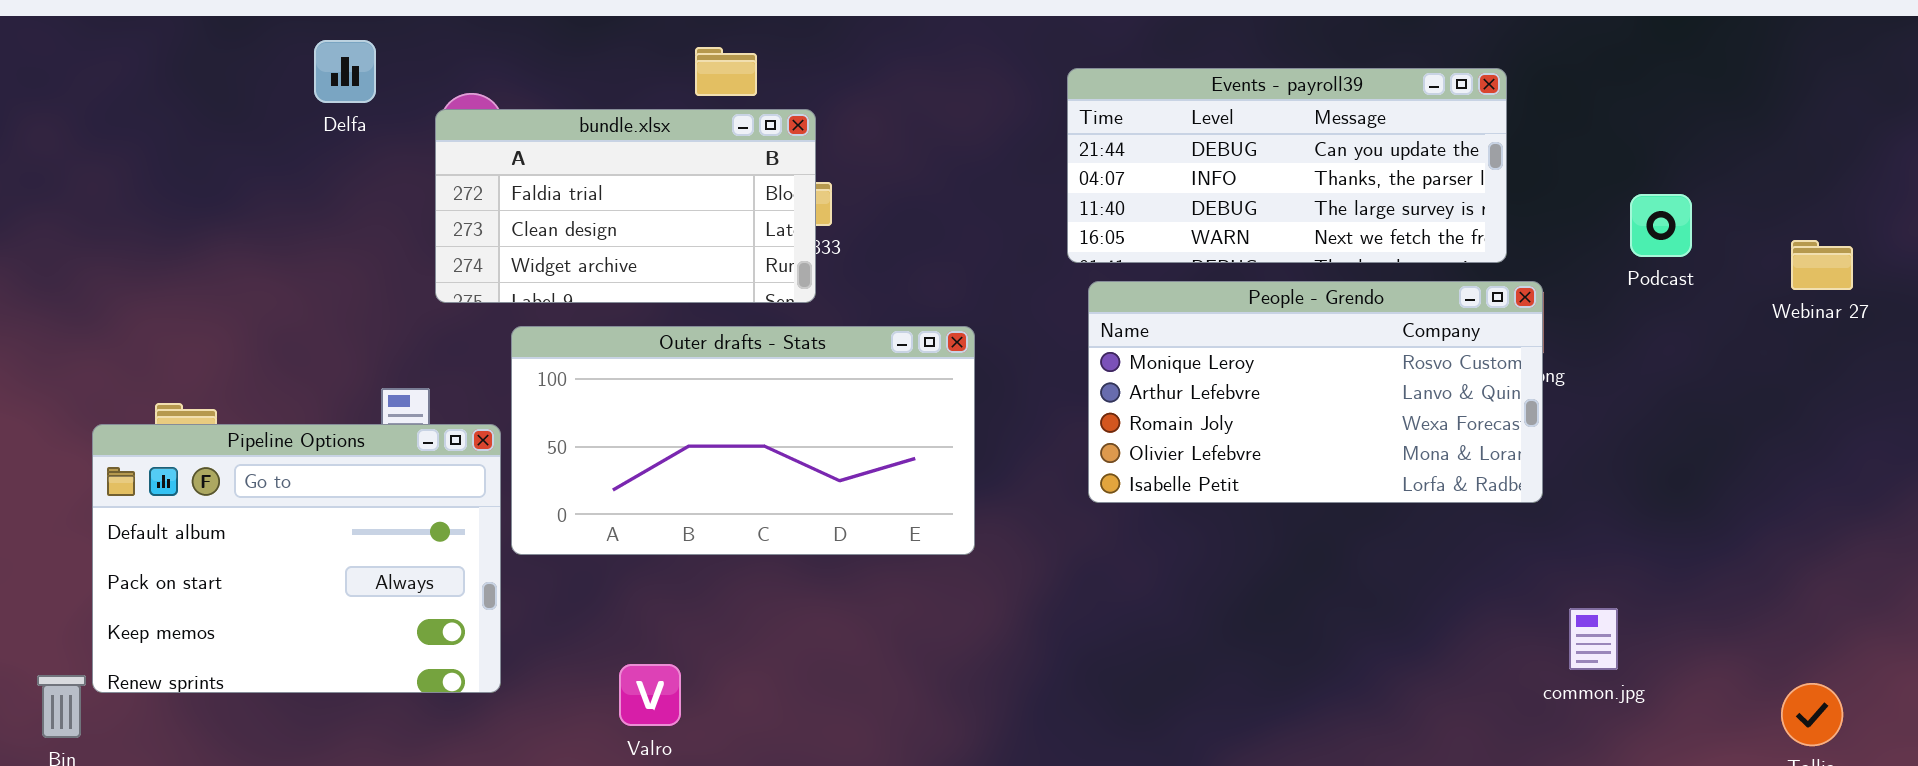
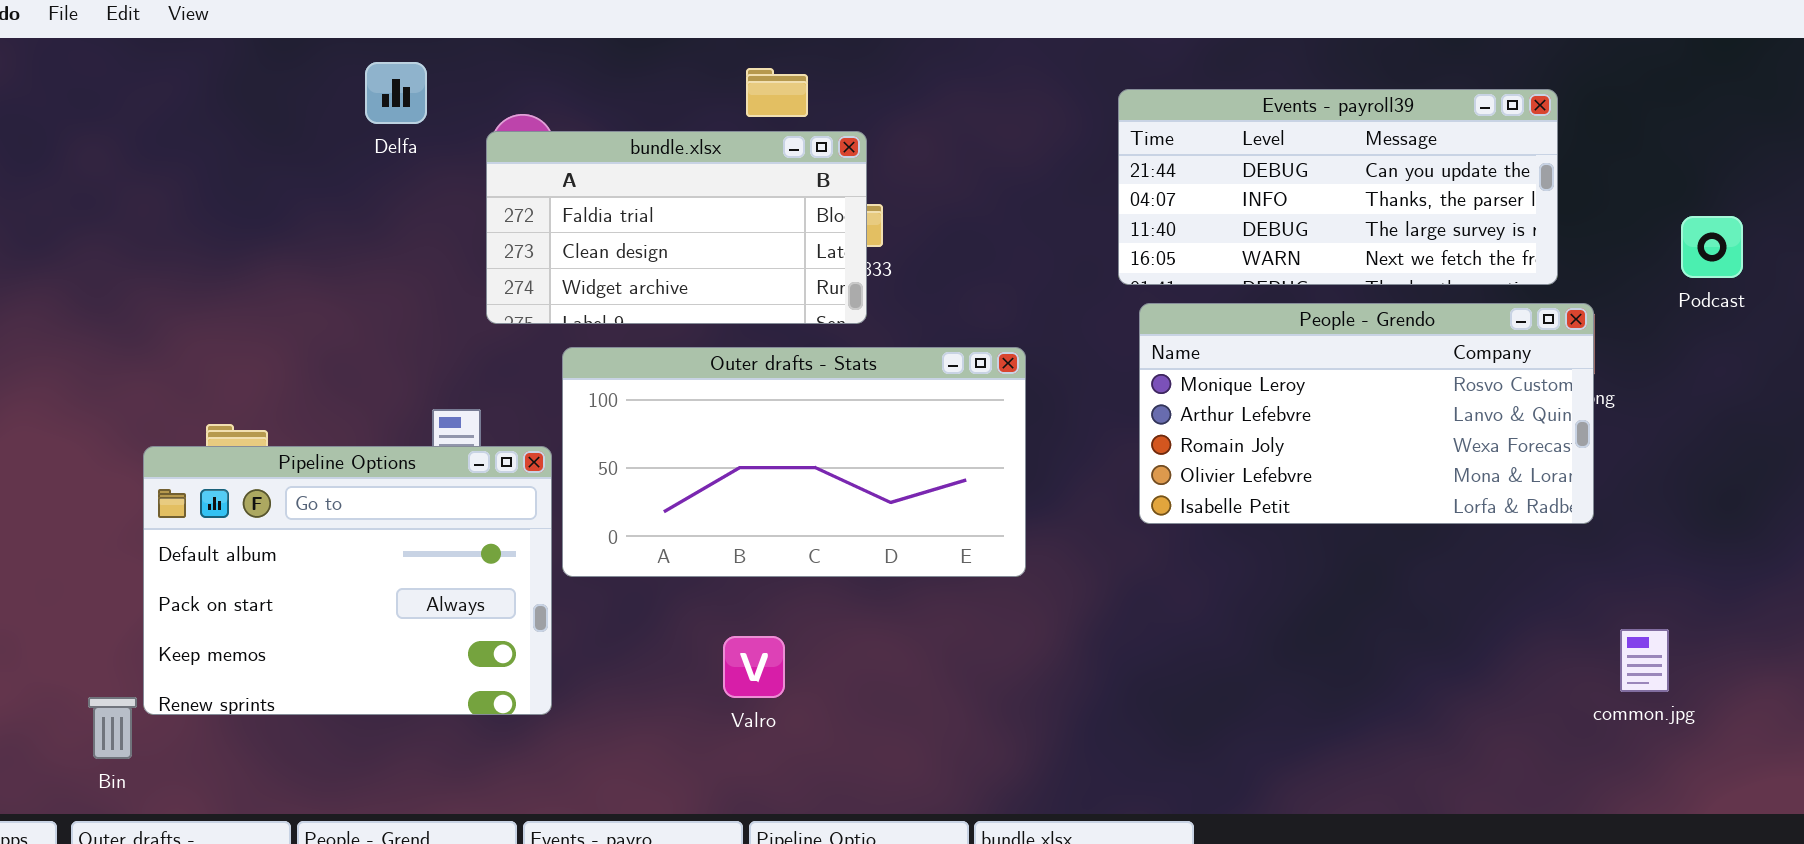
Valro: [619,664,681,726] -> [723,636,785,698], moved

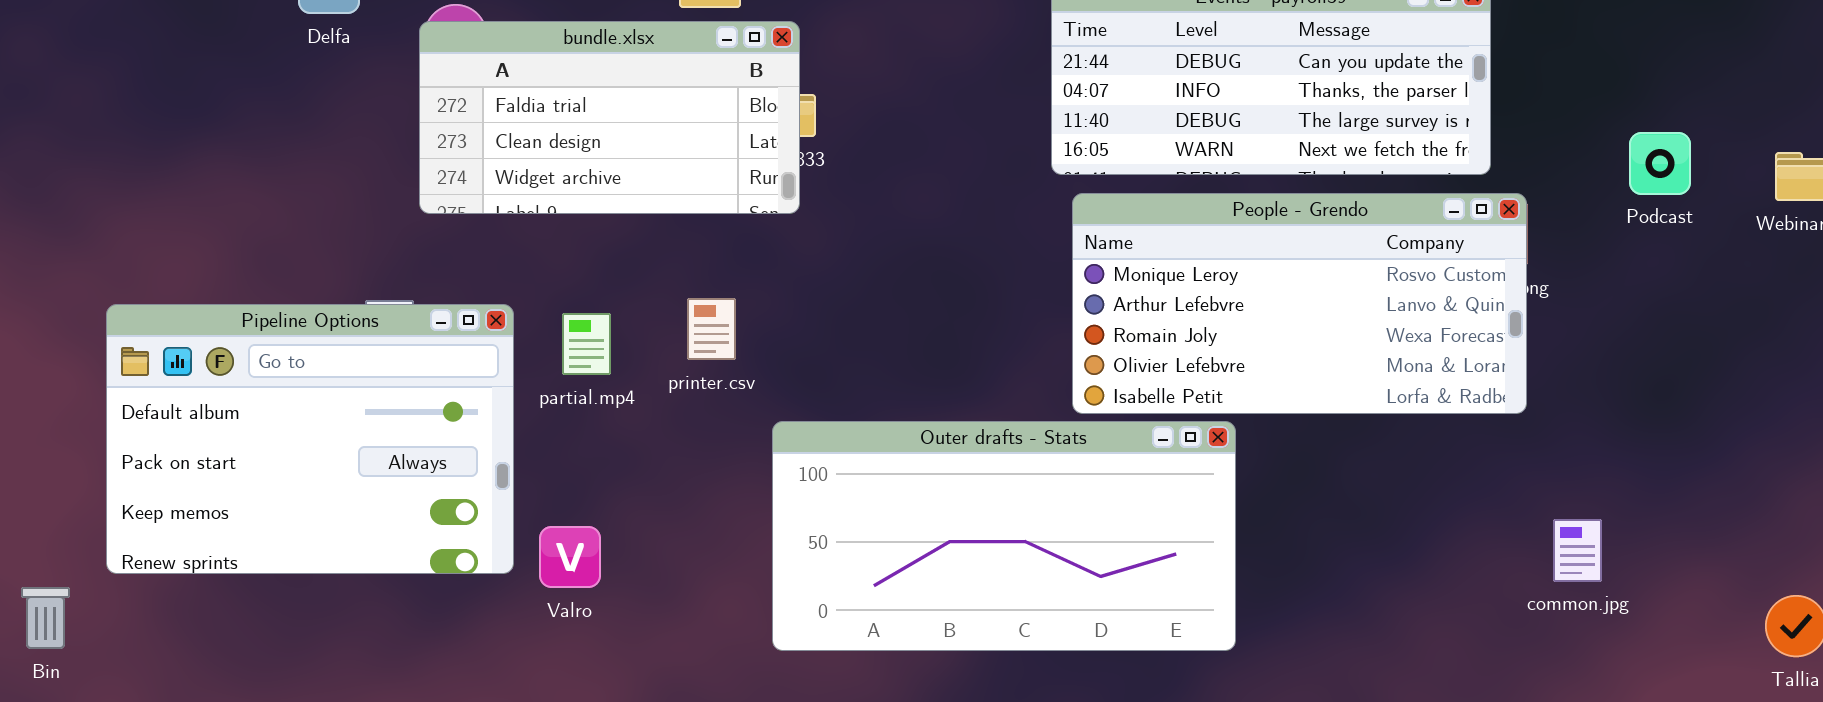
Podcast: [1681,216,1743,278] -> [1629,132,1691,195], moved
Outer drafts - Stats: [562,347,1026,577] -> [772,421,1236,651], moved
Pipeline Options: [143,446,552,715] -> [106,304,514,574], moved
Valro: [723,636,785,698] -> [539,526,601,588], moved

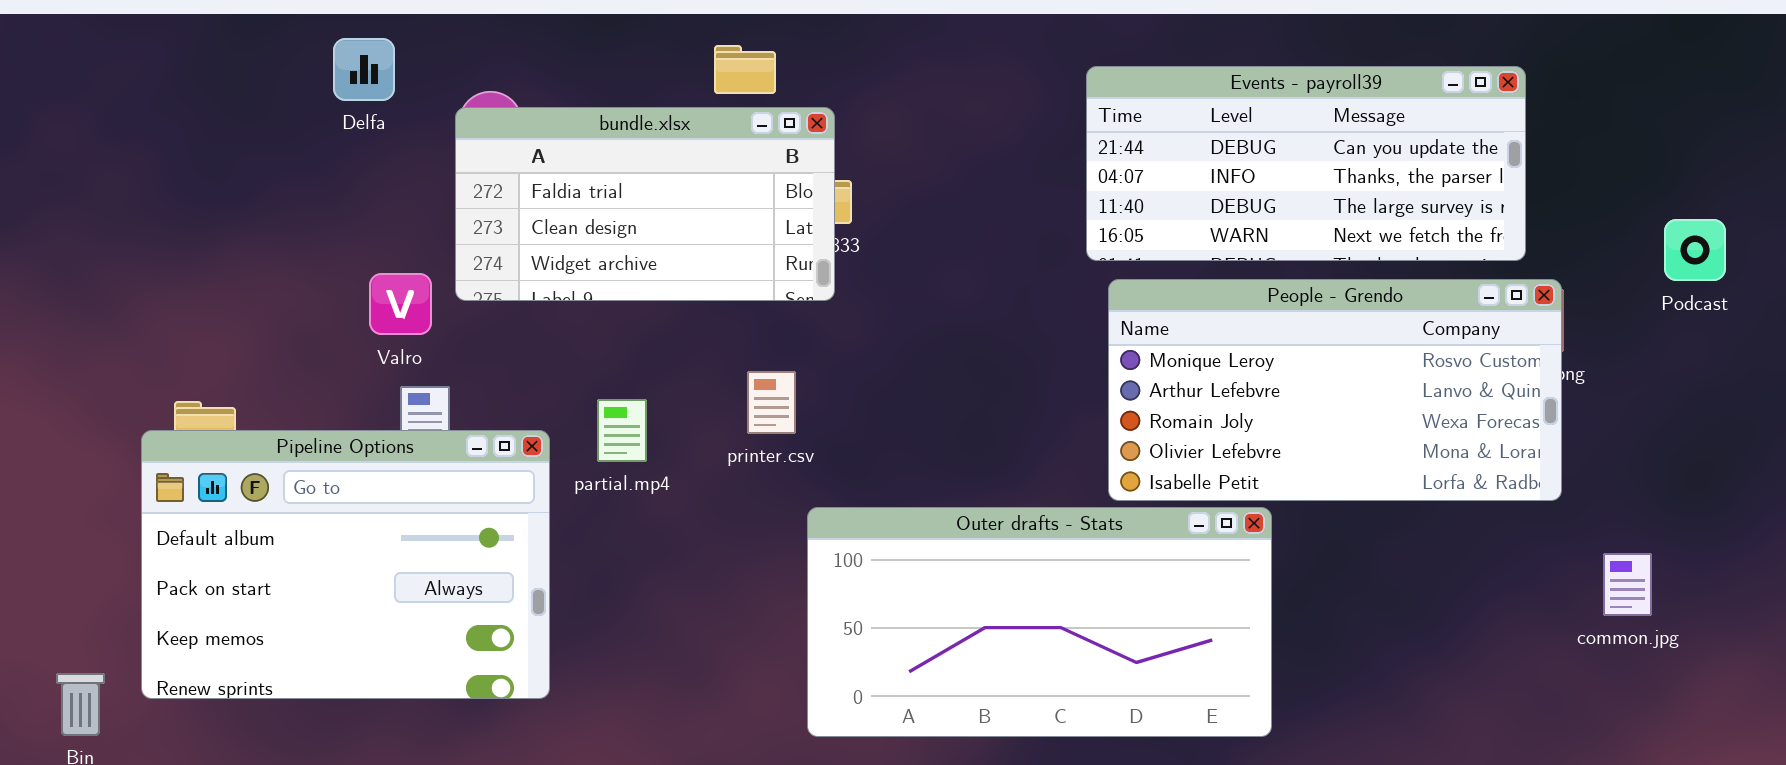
printer.csv: [687,298,736,360] -> [747,371,796,434], moved
Pipeline Options: [106,304,514,574] -> [141,430,550,699], moved
common.jpg: [1553,519,1602,582] -> [1603,553,1652,616], moved
Valro: [539,526,601,588] -> [369,273,432,335], moved

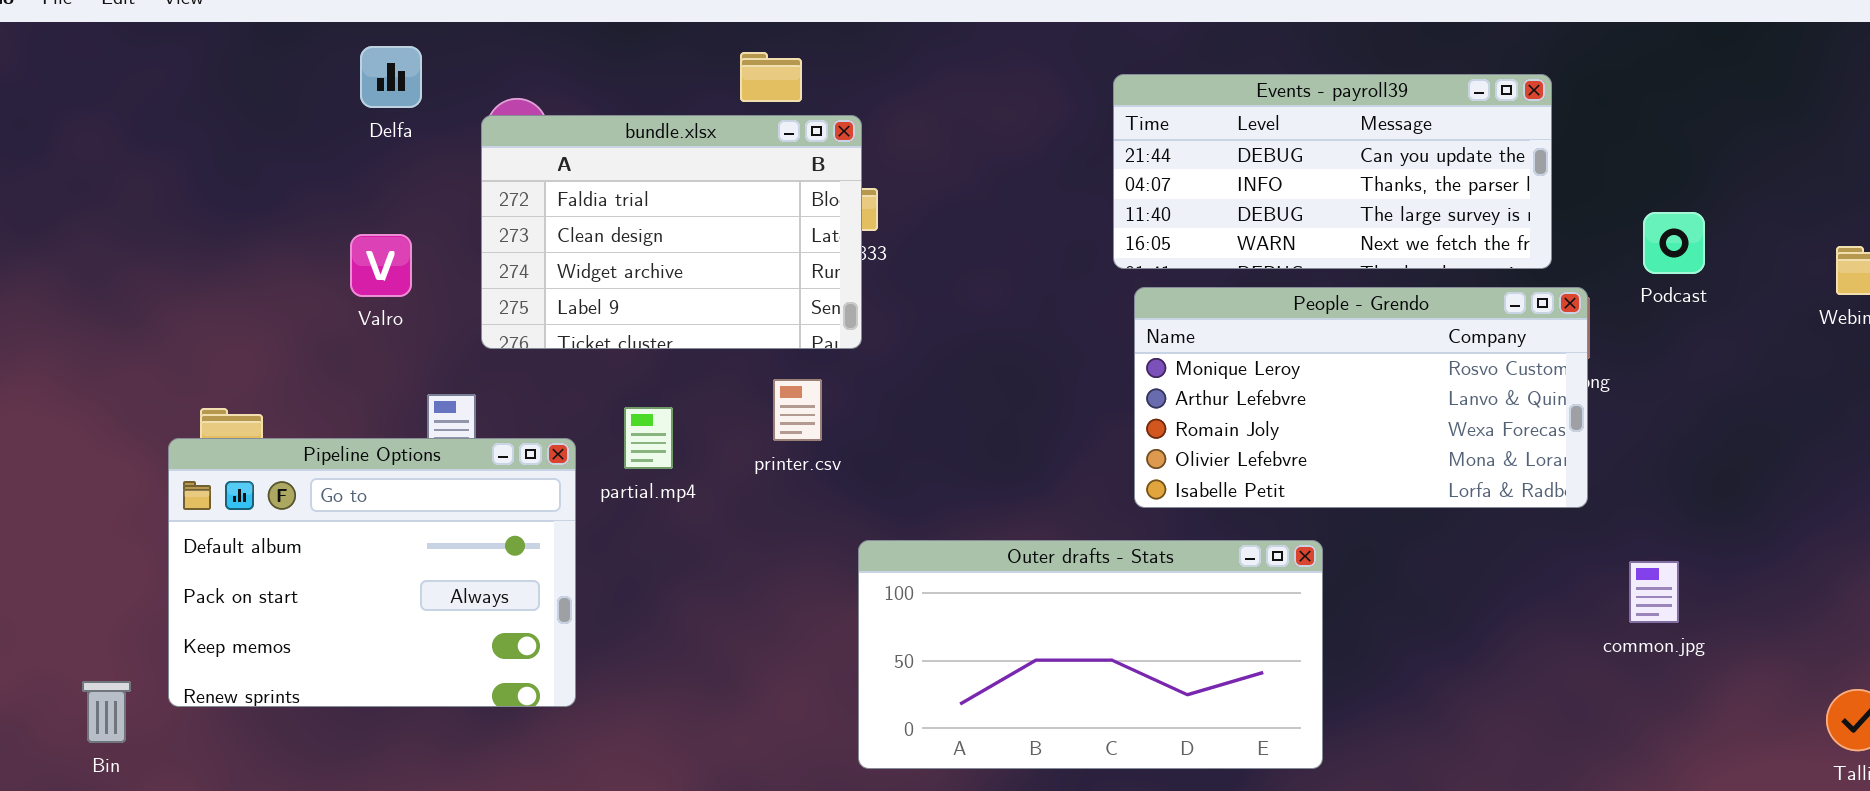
bundle.xlsx: [455,107,835,301] -> [481,115,862,349], resized
Podcast: [1664,219,1726,281] -> [1643,212,1705,274], moved
Valro: [369,273,432,335] -> [350,234,412,297], moved
Outer drafts - Stats: [807,507,1272,737] -> [858,540,1323,769], moved

